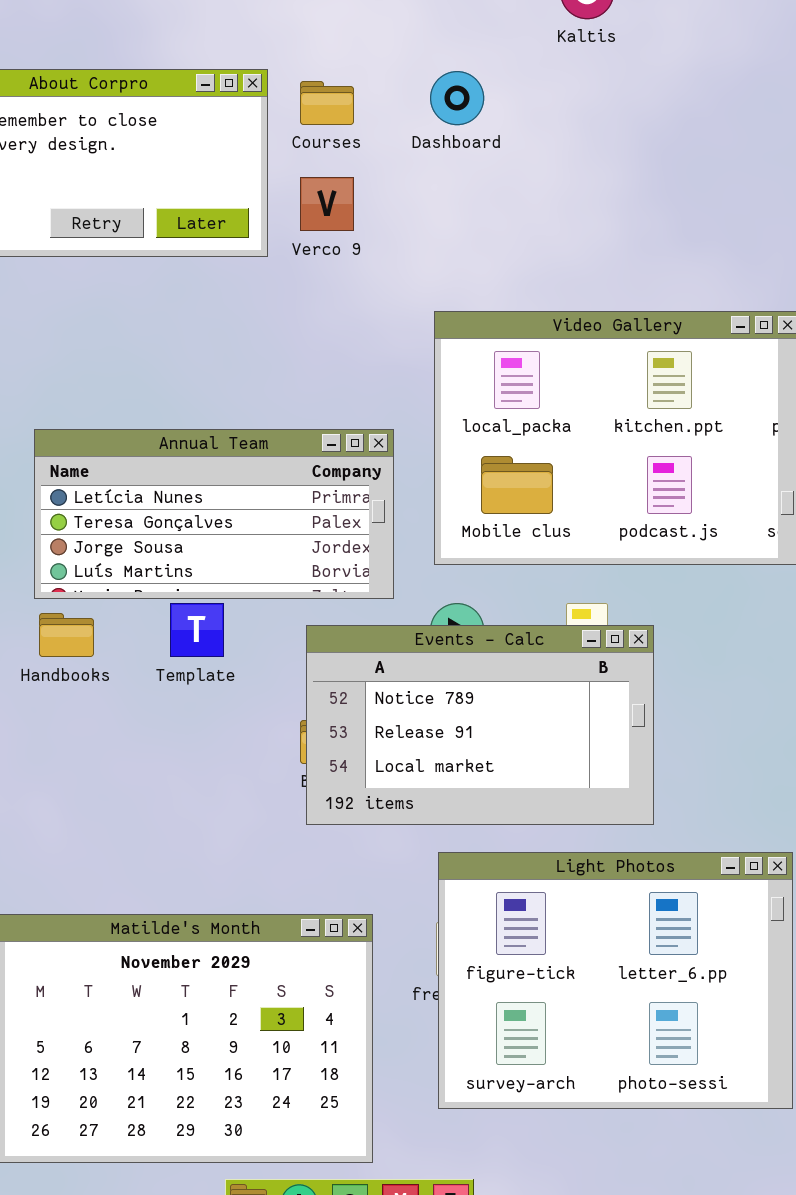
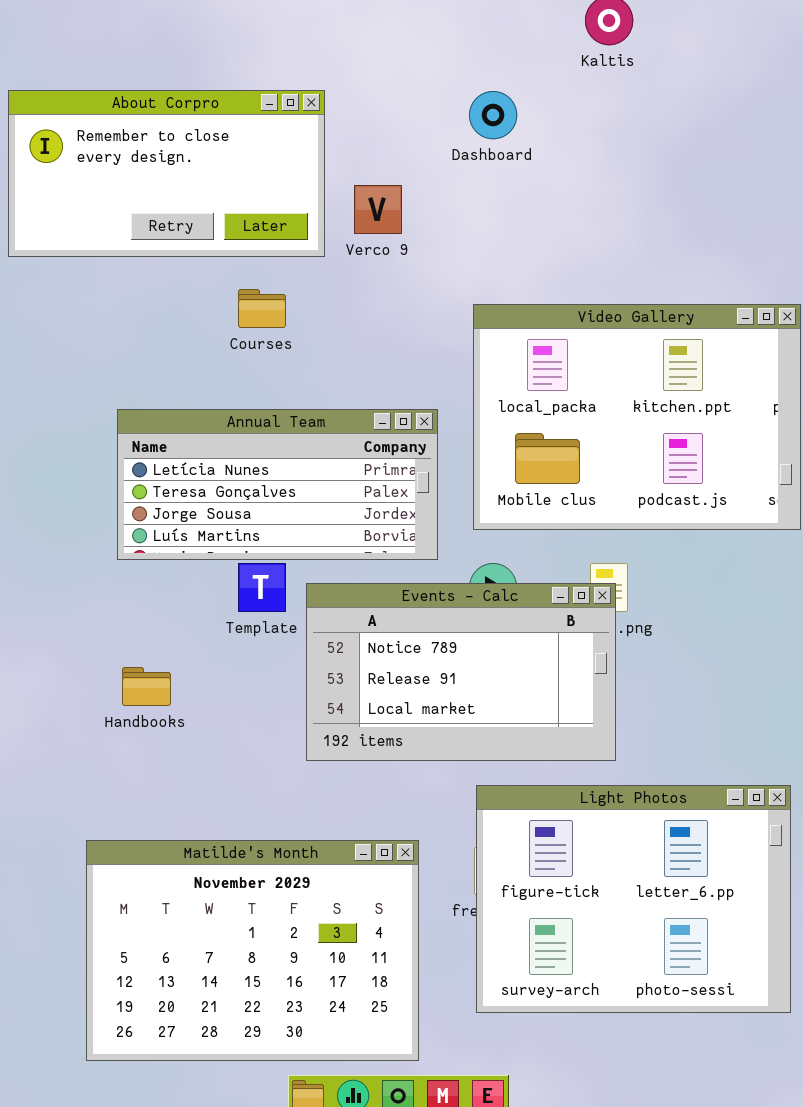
Courses: [300,81,354,125] -> [238,289,286,328], moved
Handbooks: [39,613,94,657] -> [122,667,171,706], moved
Events - Calc: [306,625,654,825] -> [306,583,616,761], moved

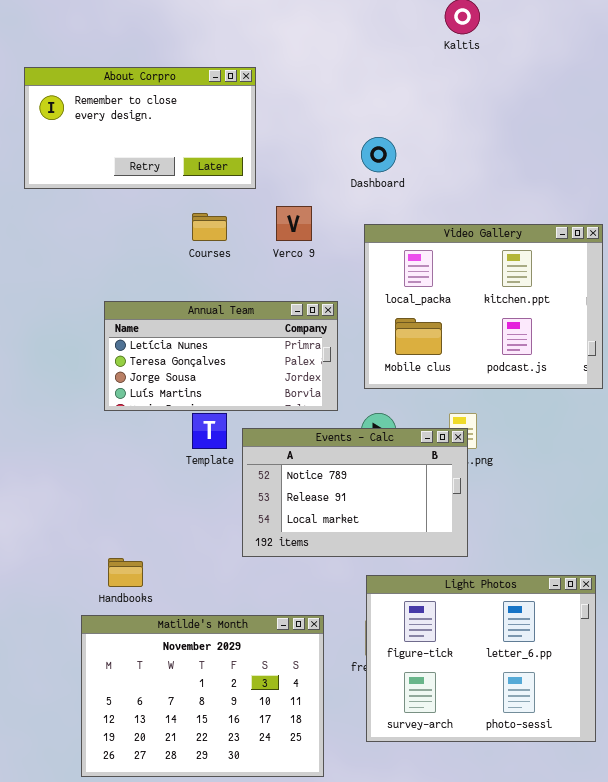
Dashboard: [469,91,517,139] -> [361,137,396,172], moved
Verco 9: [354,185,402,234] -> [276,206,312,241], moved
Handbooks: [122,667,171,706] -> [108,558,143,587], moved

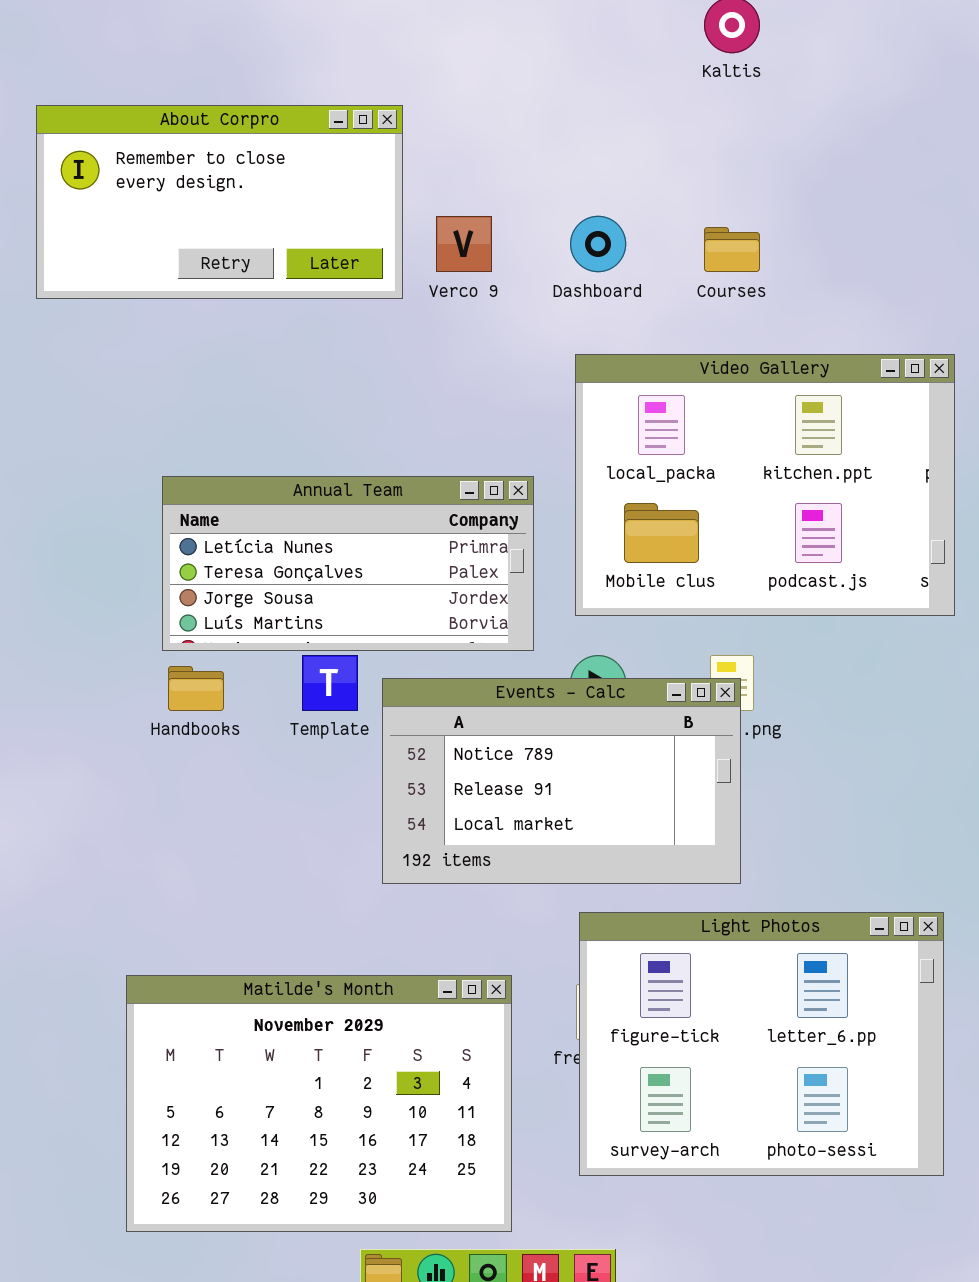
Verco 9: [276,206,312,241] -> [436,216,492,272], moved
Courses: [192,213,227,241] -> [704,227,760,272], moved
Handbooks: [108,558,143,587] -> [168,666,224,711], moved

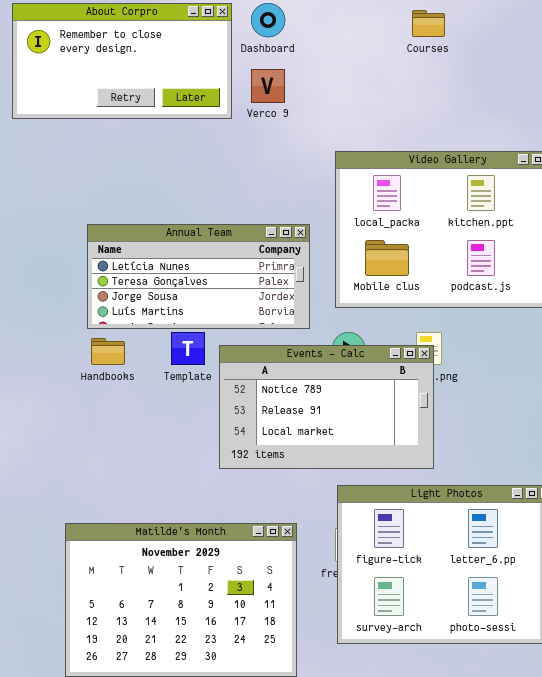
Dashboard: [570,216,626,272] -> [251,3,285,37], moved
Courses: [704,227,760,272] -> [412,10,445,37], moved

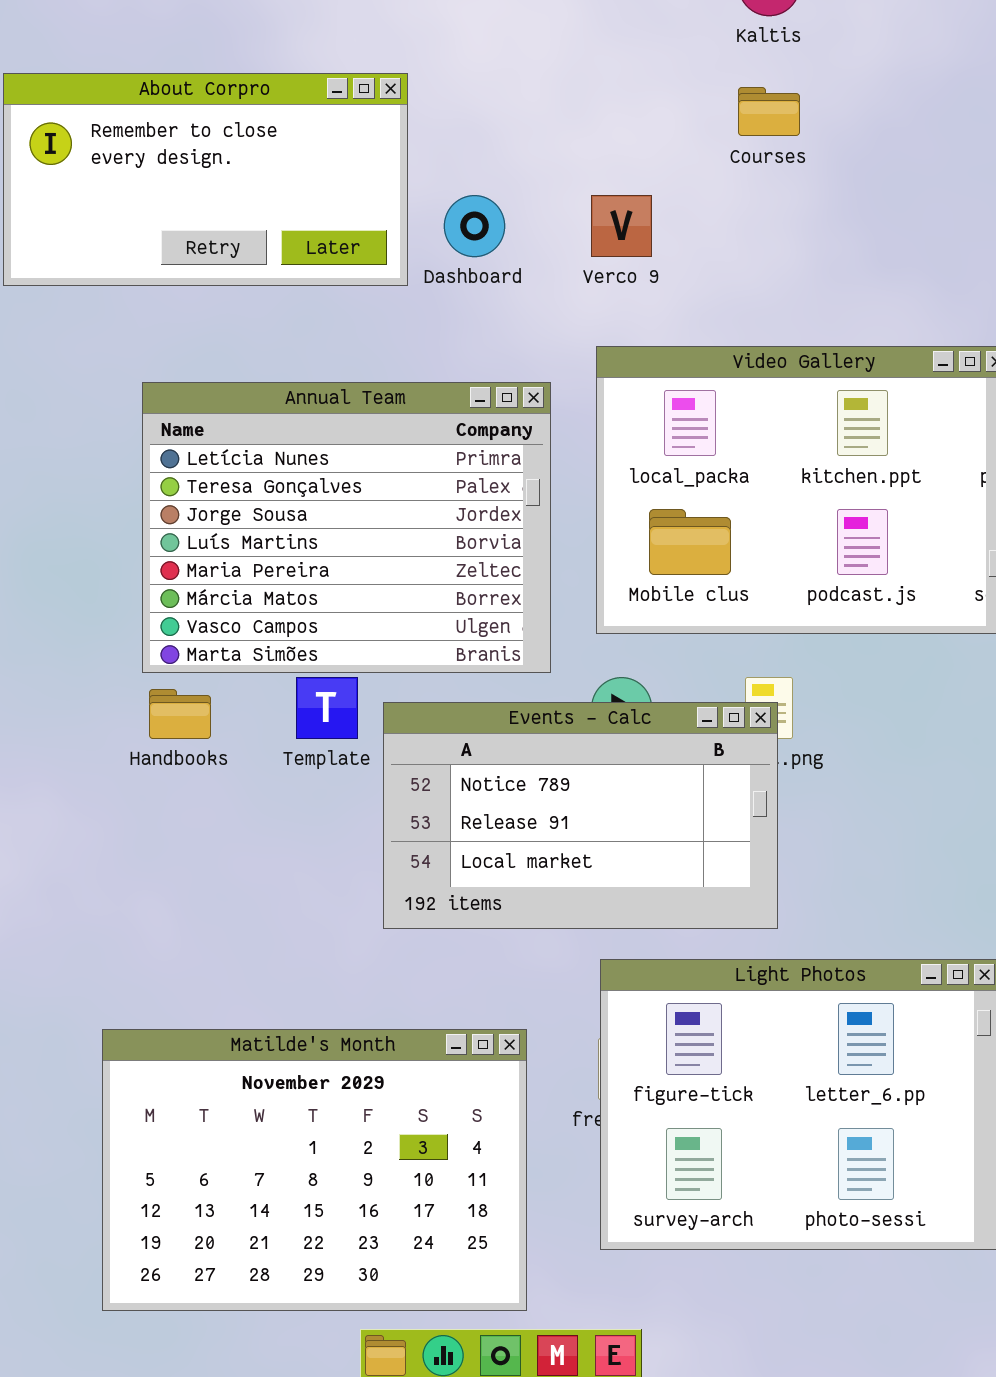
Dashboard: [251,3,285,37] -> [444,195,505,257], moved
Verco 9: [251,69,285,103] -> [591,195,652,257], moved
Annual Team: [87,224,310,329] -> [142,382,551,673], resized

